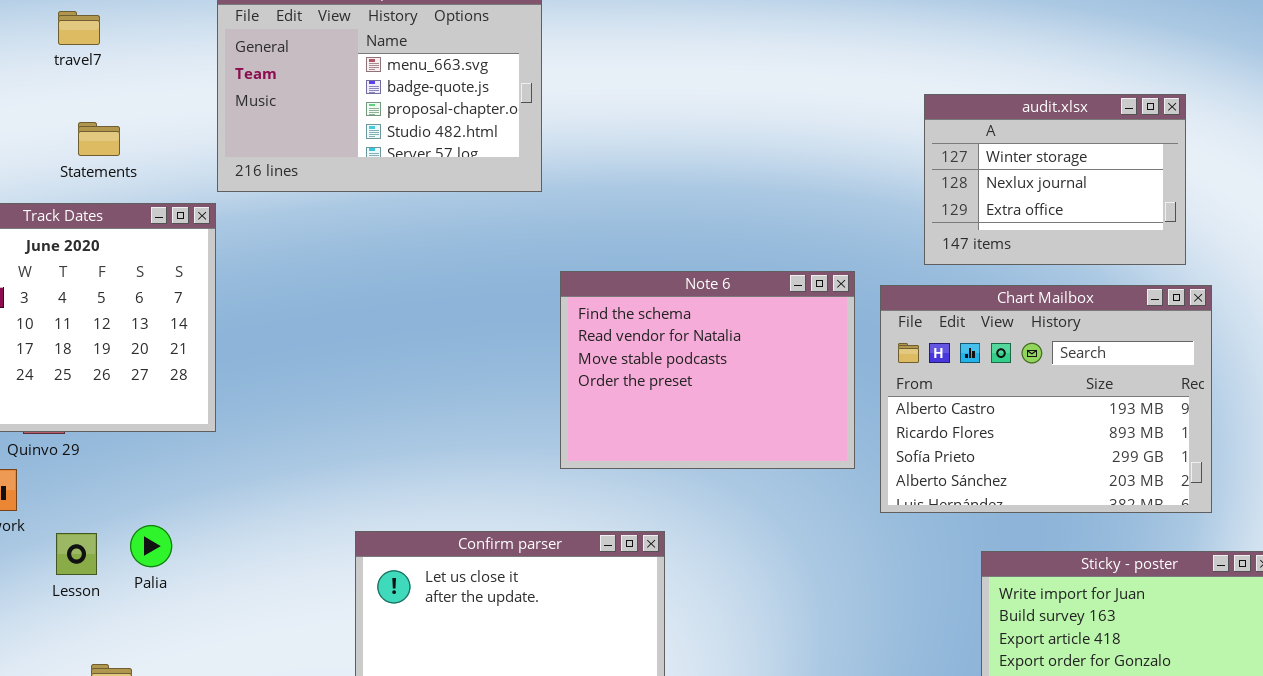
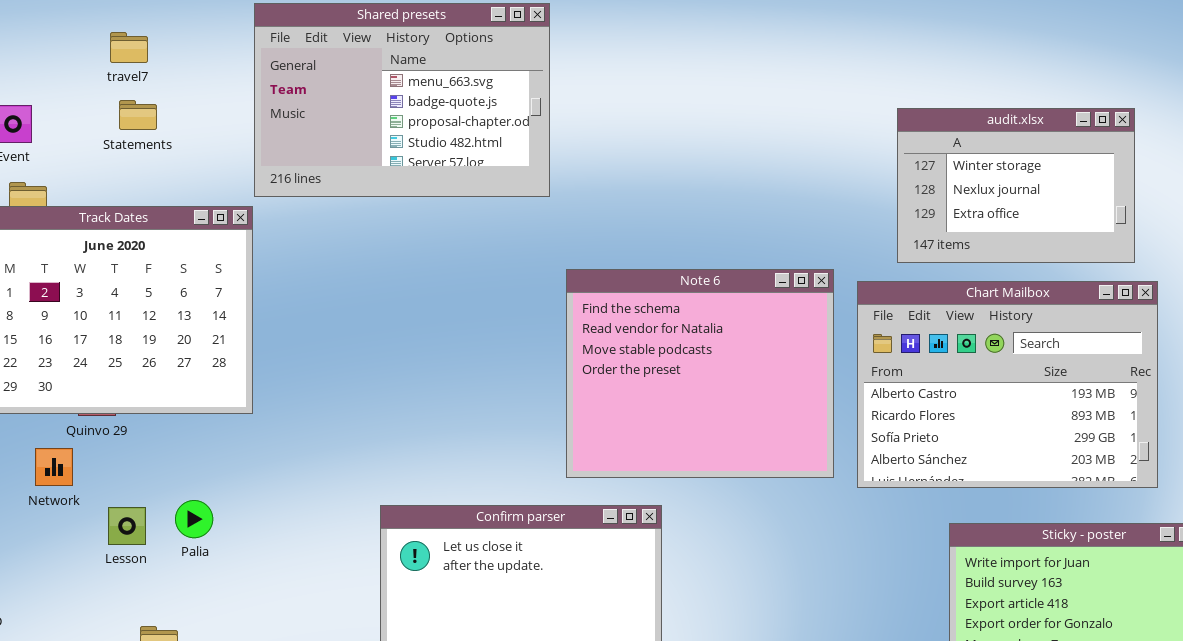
Statements: [78,122,120,156] -> [119,100,157,130], moved
Note 6: [560,271,855,469] -> [566,269,834,478], resized

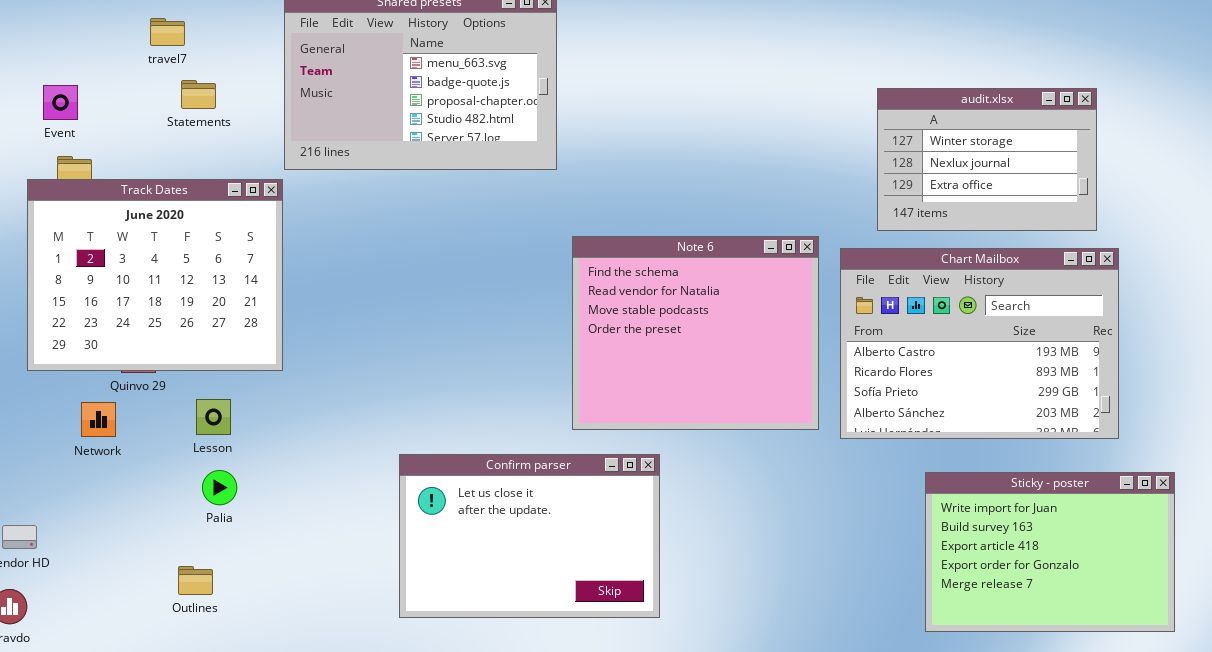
Statements: [119,100,157,130] -> [181,80,216,109], moved
Palia: [175,500,213,538] -> [202,470,237,505], moved
Lesson: [108,507,146,545] -> [196,399,231,435], moved

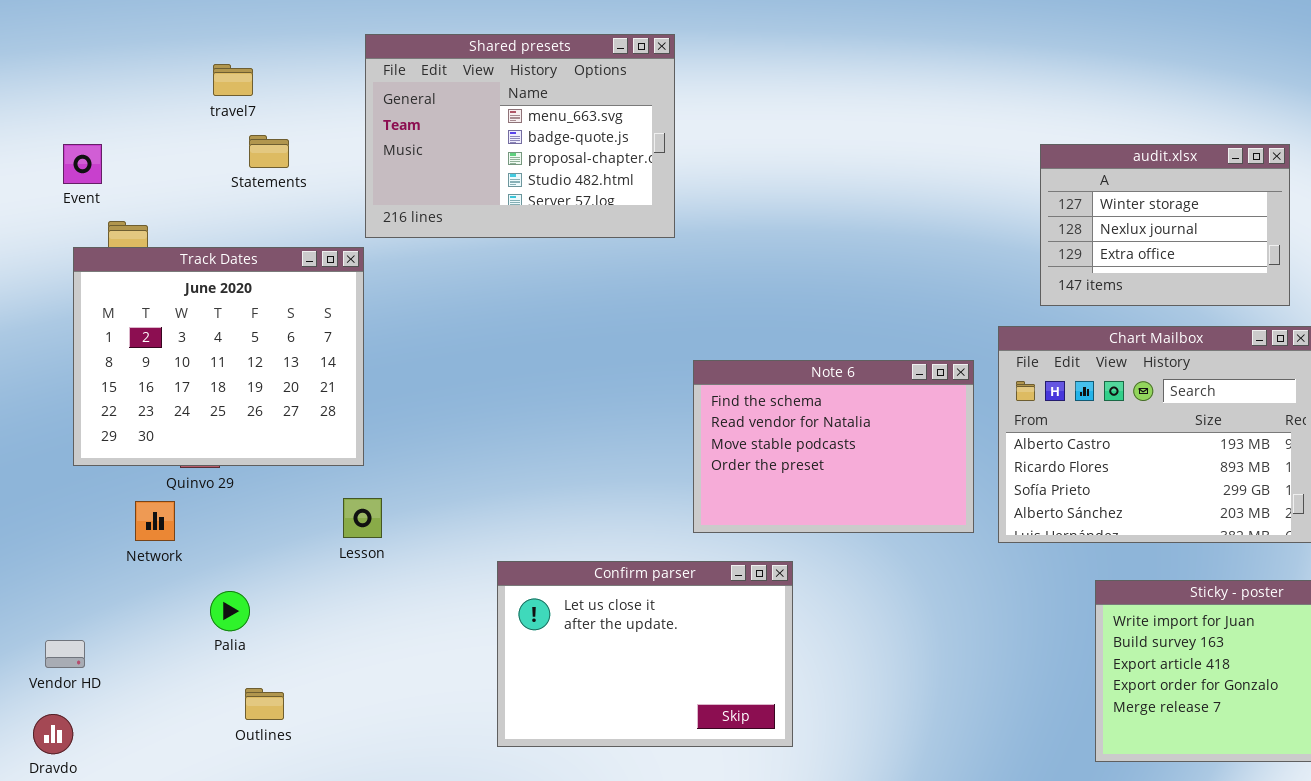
Event: [43,85,78,120] -> [63,144,102,184], moved
Note 6: [572,236,819,430] -> [693,360,974,533], resized
Lesson: [196,399,231,435] -> [343,498,382,538], moved
Palia: [202,470,237,505] -> [210,591,250,631], moved

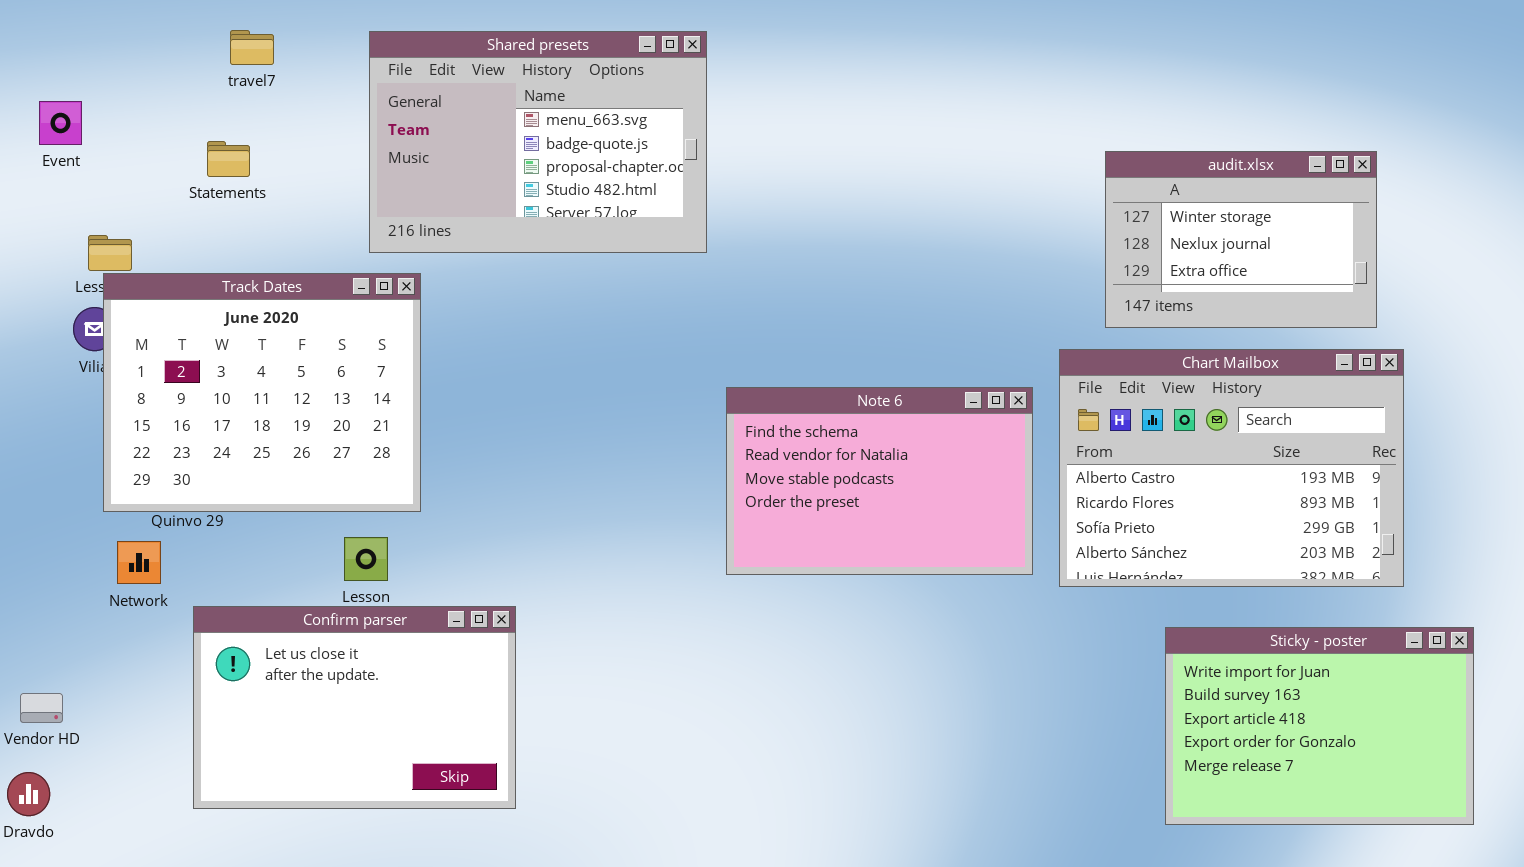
travel7: [213,64,253,96] -> [230,30,274,65], moved
Statements: [249,135,289,168] -> [207,141,250,177], moved
Event: [63,144,102,184] -> [39,101,82,145], moved
Track Dates: [73,247,364,466] -> [103,273,421,512], moved
Confirm parser: [497,561,793,747] -> [193,606,516,809], moved

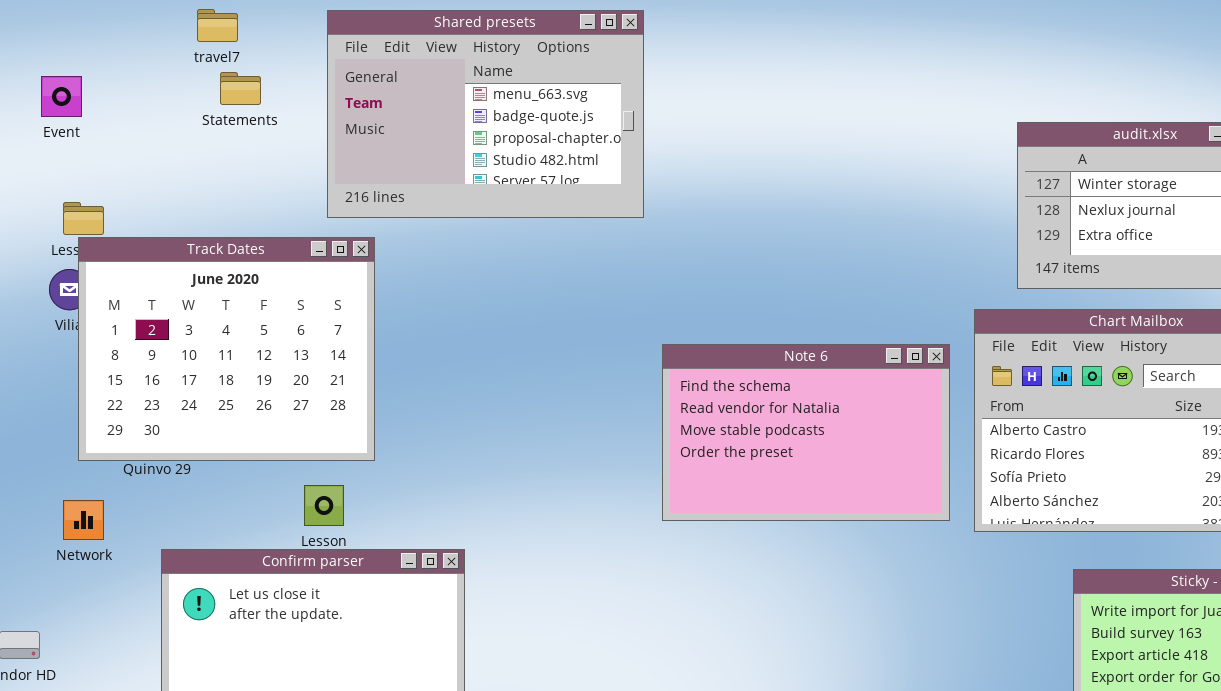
Event: [39,101,82,145] -> [41,76,82,117], moved
Statements: [207,141,250,177] -> [220,72,261,105], moved
Network: [117,541,161,584] -> [63,500,104,540], moved

